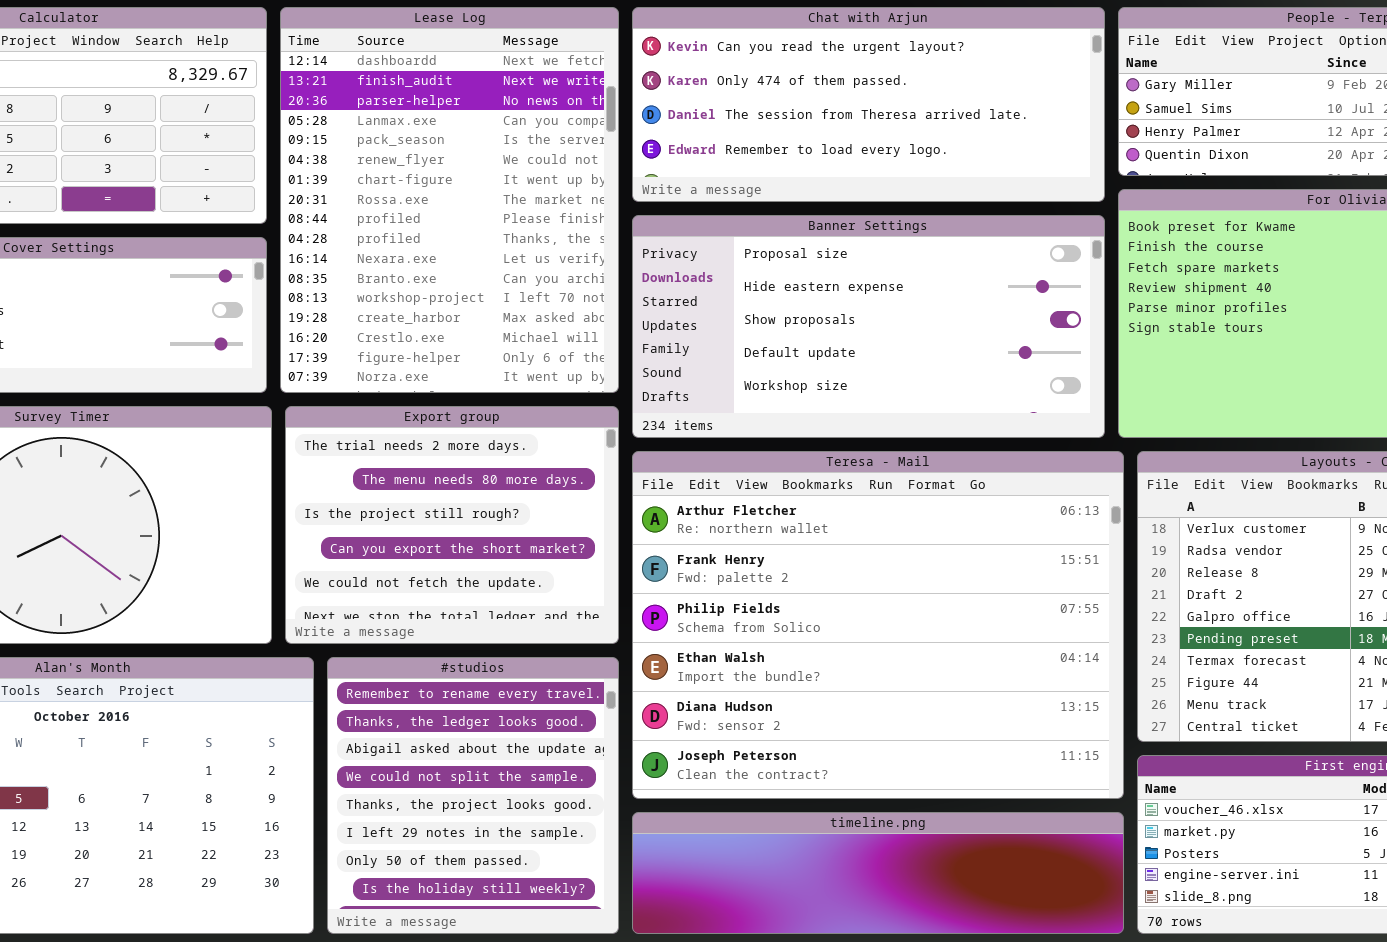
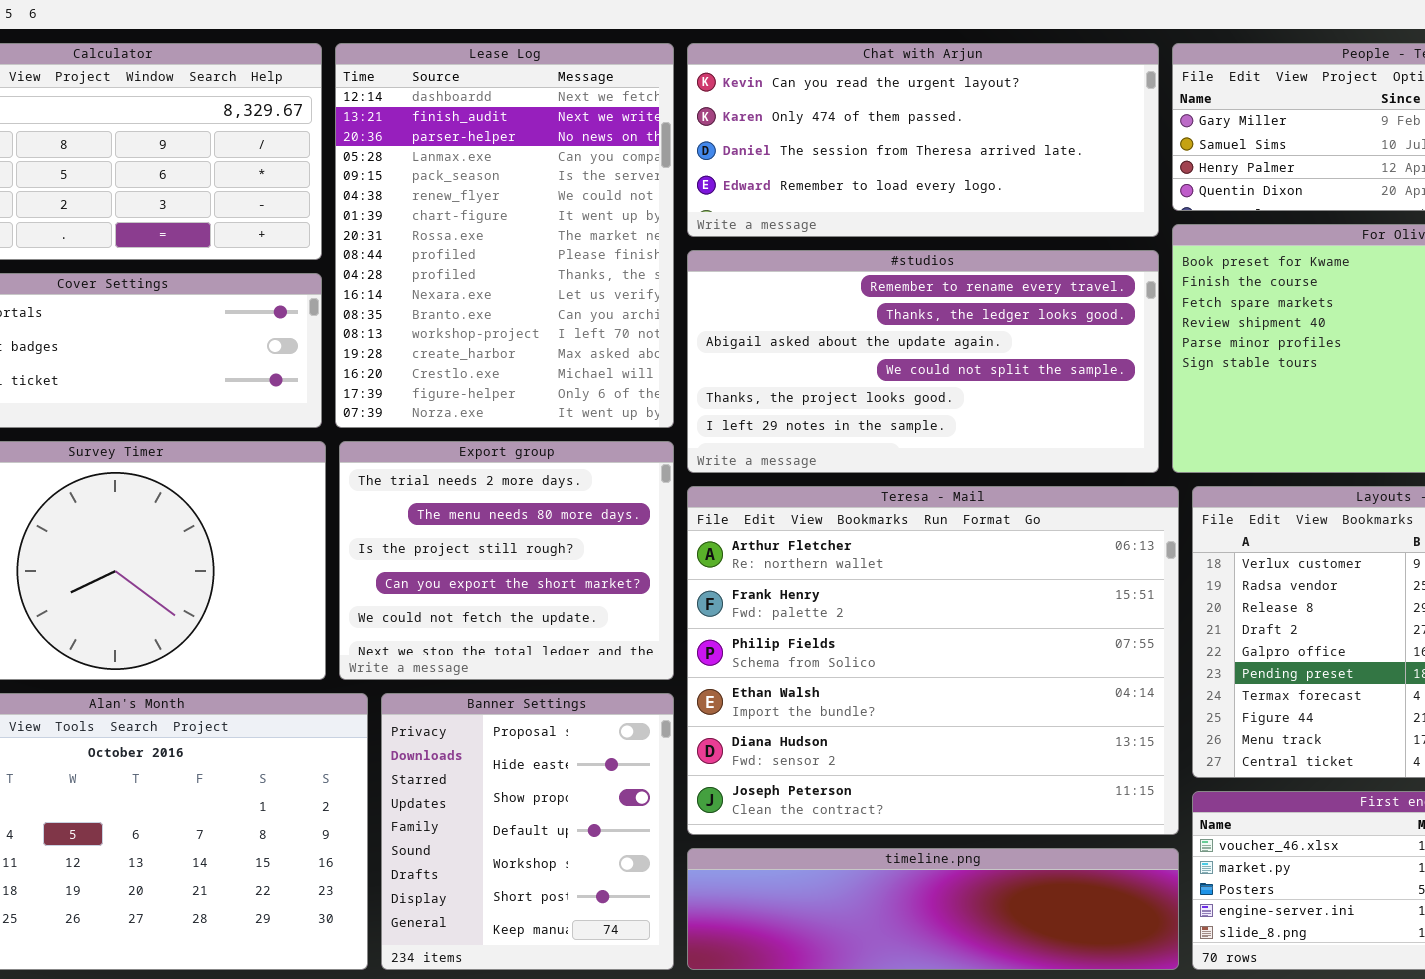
Banner Settings: [632,215,1105,438] -> [381,693,674,970], moved, resized
#studios: [327,657,619,934] -> [687,250,1159,473], moved, resized

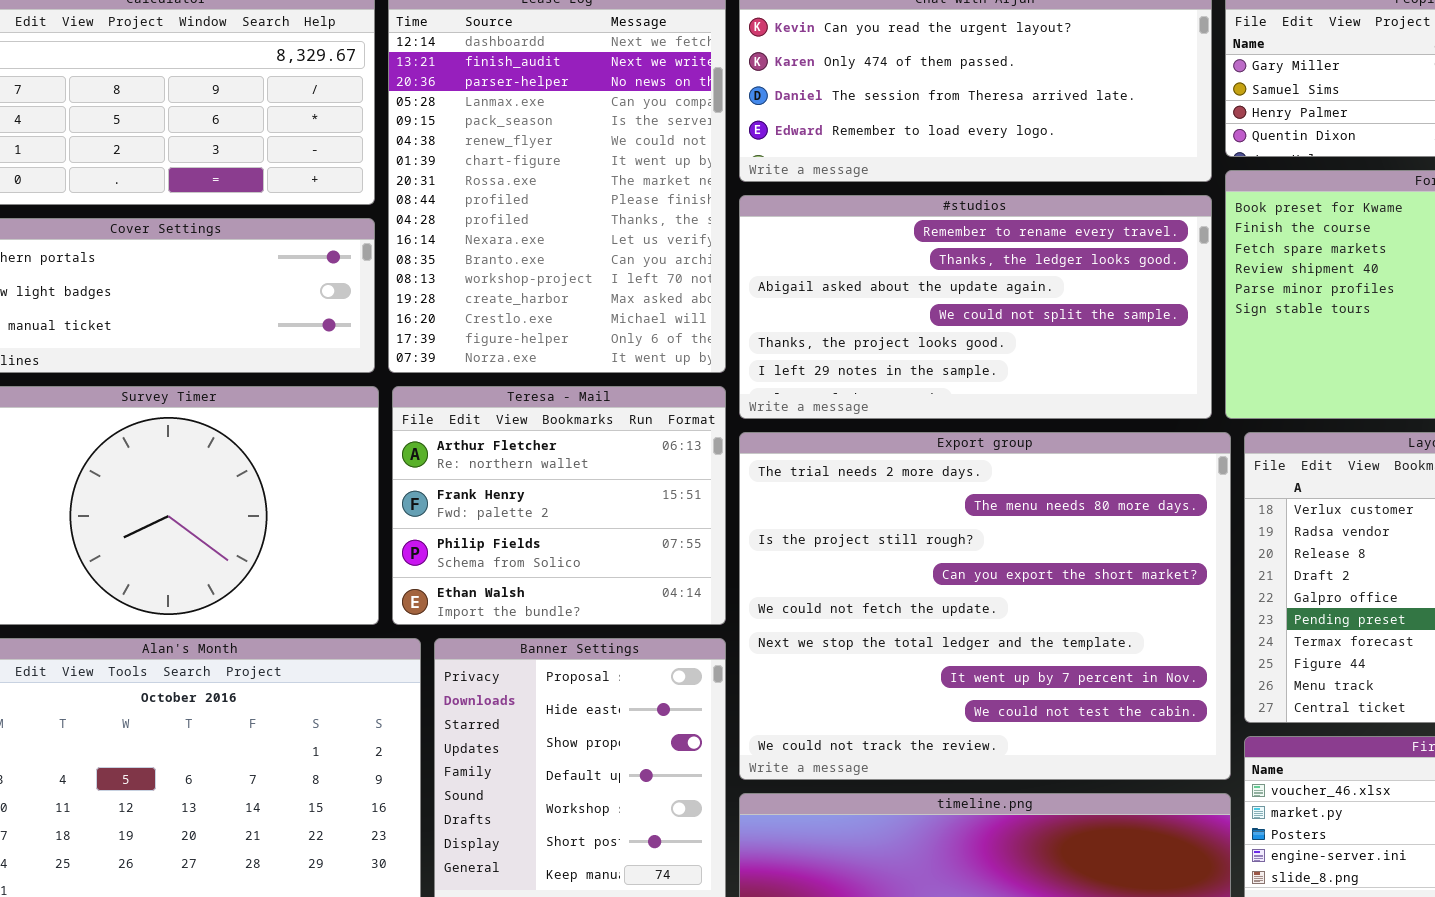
Export group: [339,441,674,680] -> [739,432,1231,780], moved, resized
Teresa - Mail: [687,486,1179,835] -> [392,386,726,625], moved, resized

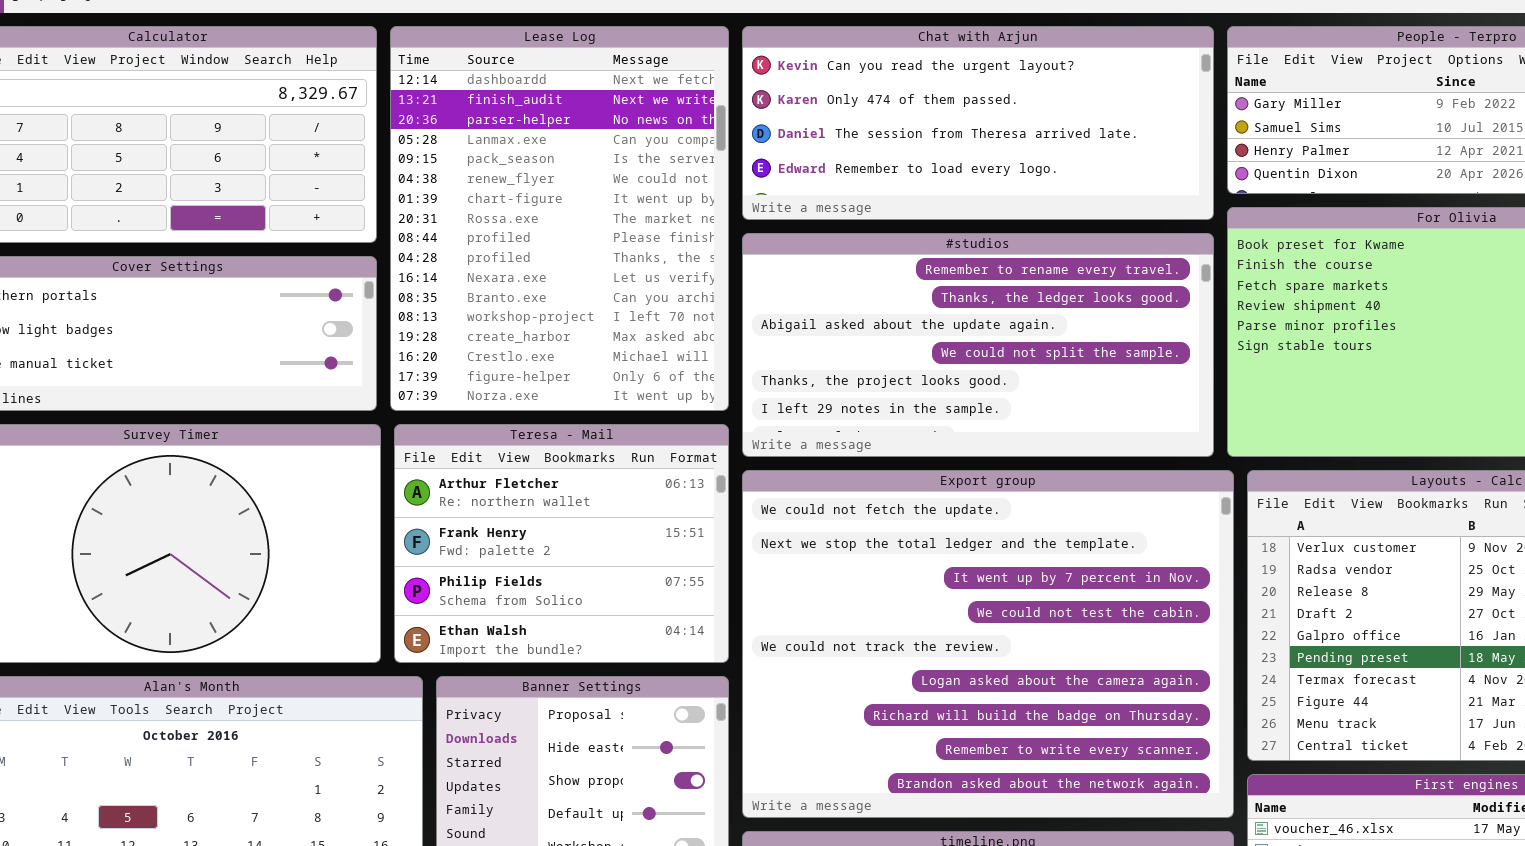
Export group: [739,432,1231,780] -> [742,470,1234,818], scrolled down 4 rows

